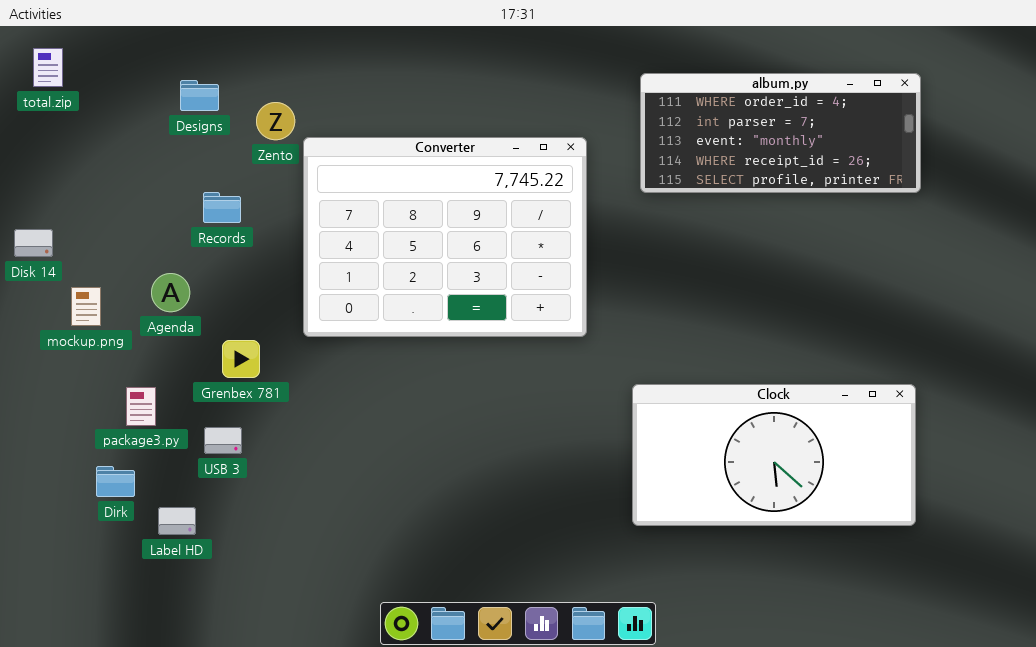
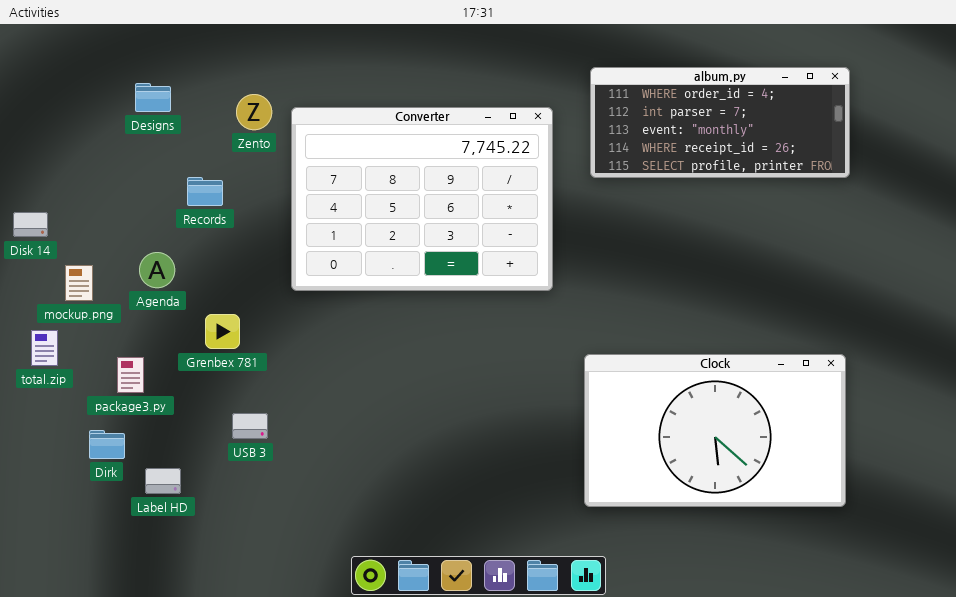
total.zip: [33,48,63,87] -> [31,330,58,366], moved
Designs: [180,80,219,111] -> [135,83,171,112], moved
Converter: [303,137,587,337] -> [291,107,553,291], moved
Clock: [632,384,916,526] -> [584,354,846,507], resized
USB 3: [204,427,242,454] -> [232,413,268,439], moved

